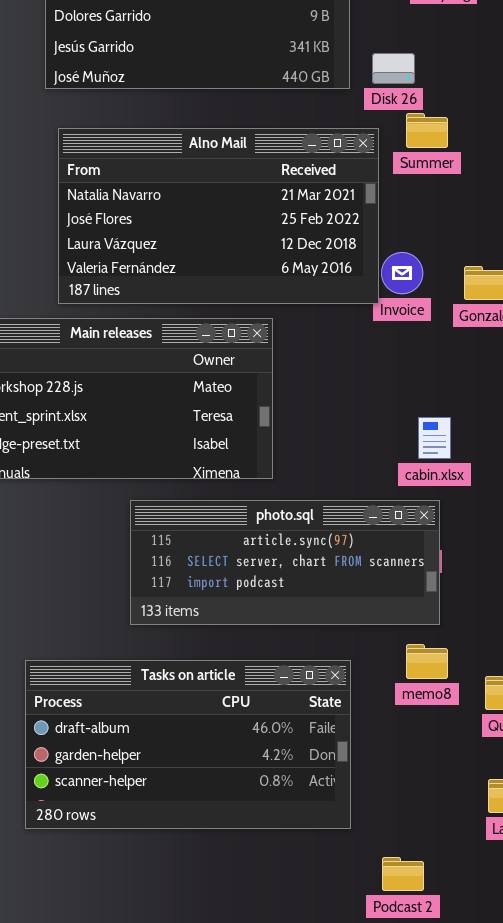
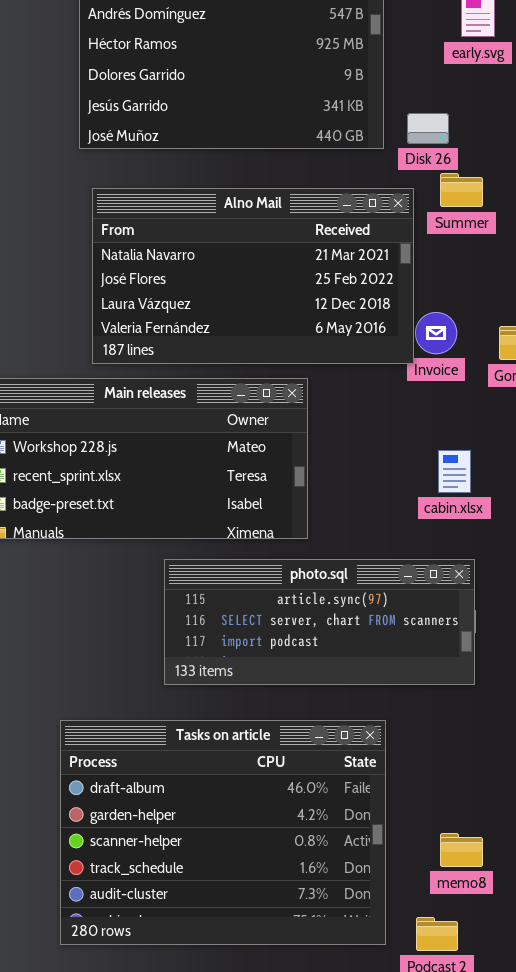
cabin.xlsx: [418,417,451,459] -> [438,450,471,493], moved
memo8: [406,644,448,679] -> [440,833,483,867], moved
Tasks on article: [25,660,351,829] -> [60,720,386,945], resized

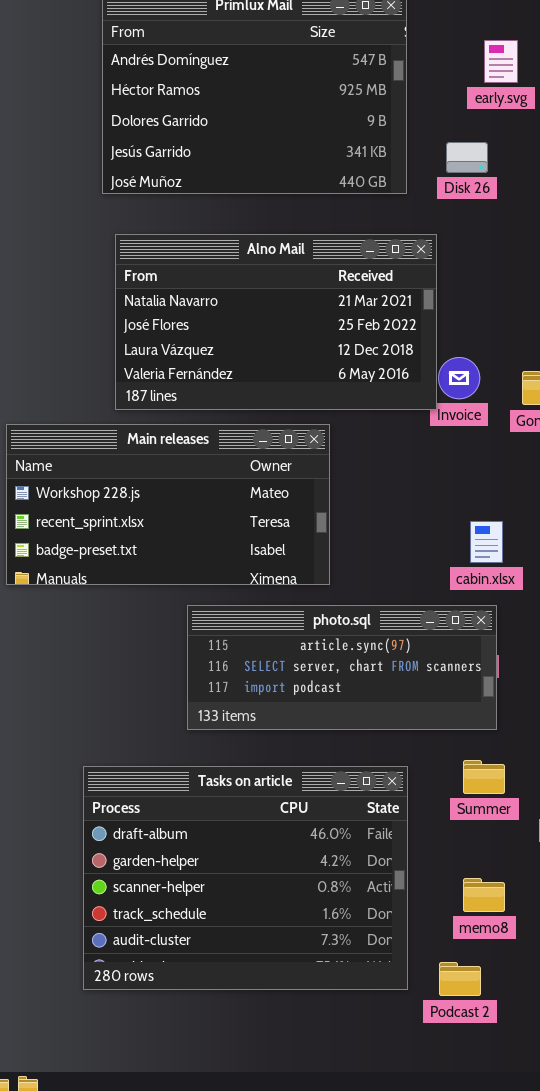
Disk 26: [407,113,449,144] -> [446,142,488,173], moved
Summer: [440,173,483,207] -> [463,760,505,794], moved
cabin.xlsx: [438,450,471,493] -> [470,521,503,563], moved

